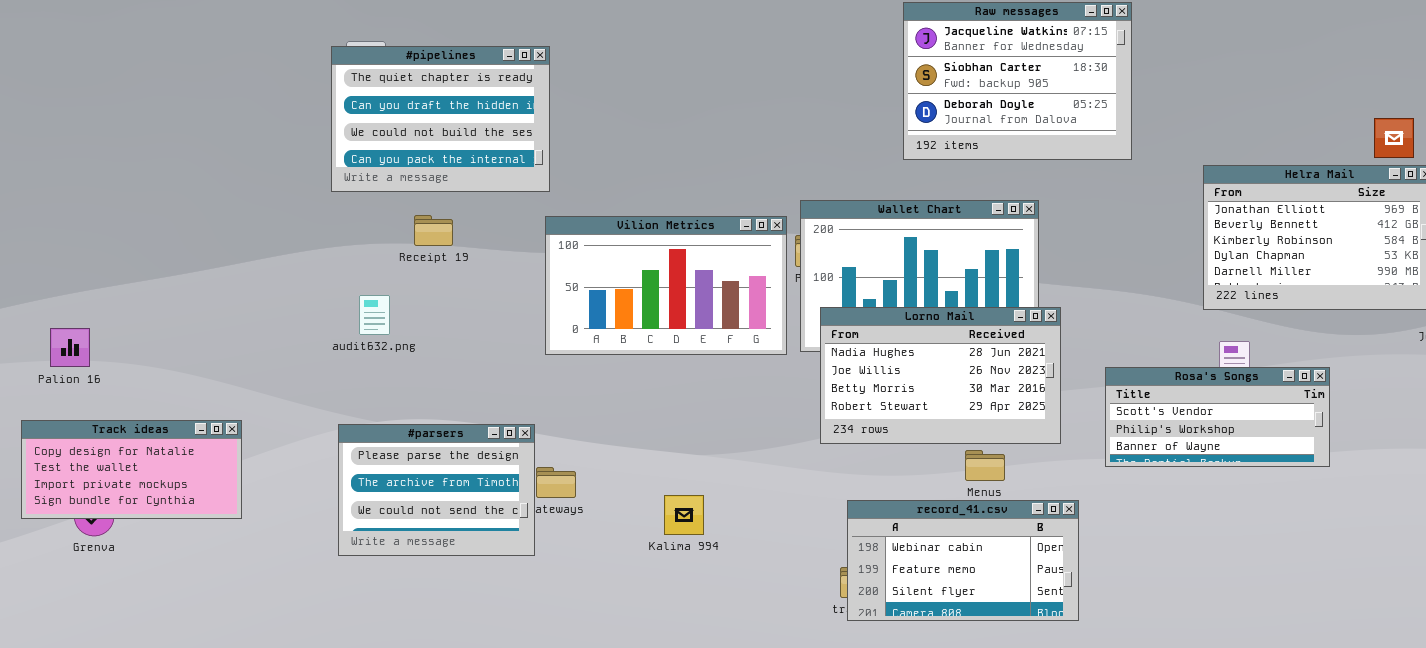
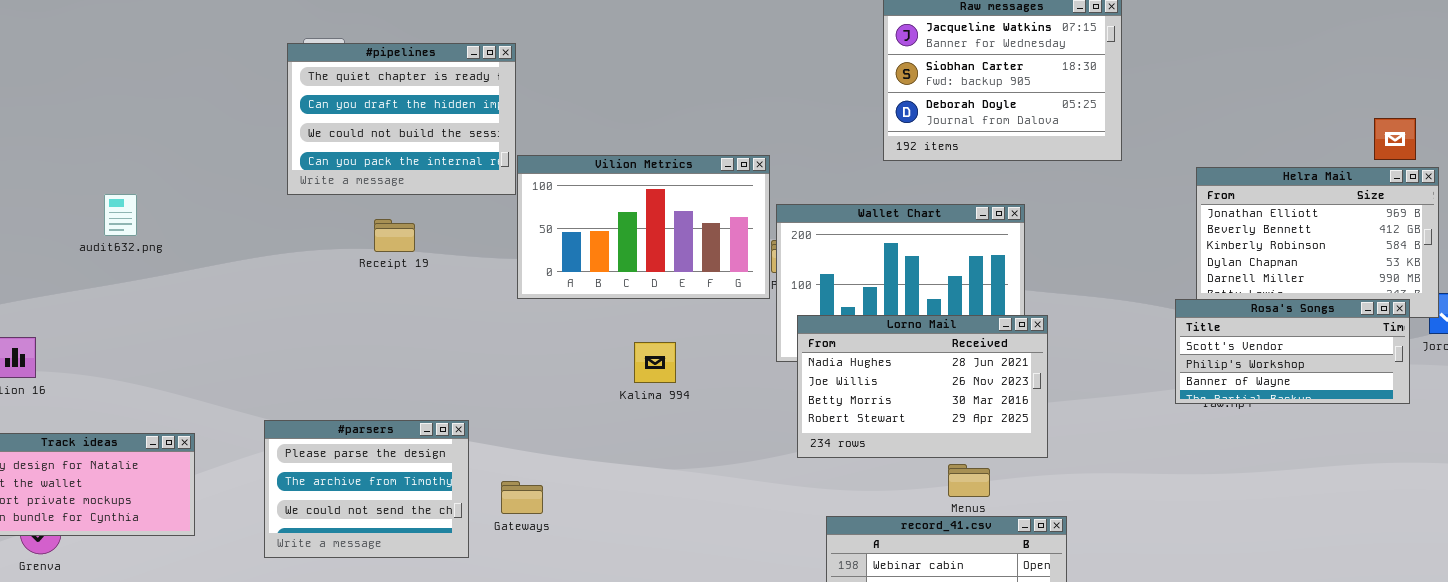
Vilion Metrics: [545,216,787,355] -> [517,155,770,299], moved
audit632.png: [359,295,390,335] -> [104,194,137,236], moved
Rosa's Songs: [1105,367,1330,467] -> [1175,299,1410,404], moved
#parsers: [338,424,535,556] -> [264,420,469,558], moved
Kalima 994: [664,495,704,535] -> [634,342,676,383], moved

